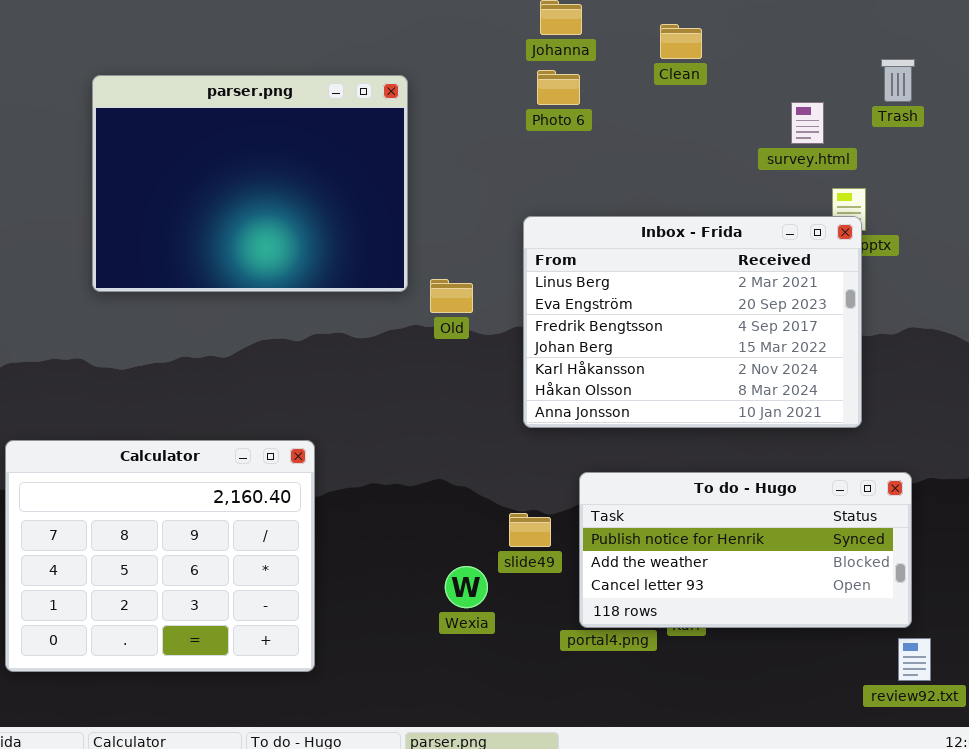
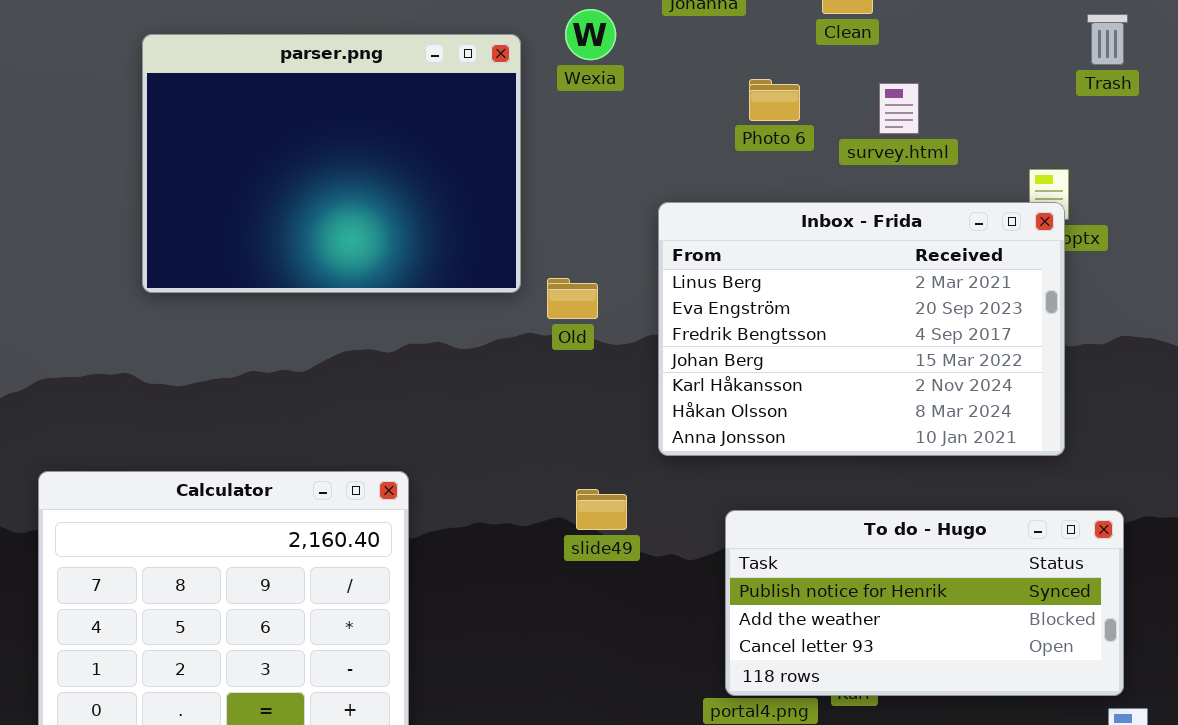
Photo 6: [537,70,580,105] -> [749,79,800,121], moved
survey.html: [791,102,824,144] -> [879,83,919,134], moved
slide49: [509,513,551,547] -> [576,489,627,530], moved
Wexia: [445,566,488,608] -> [565,9,616,60], moved

